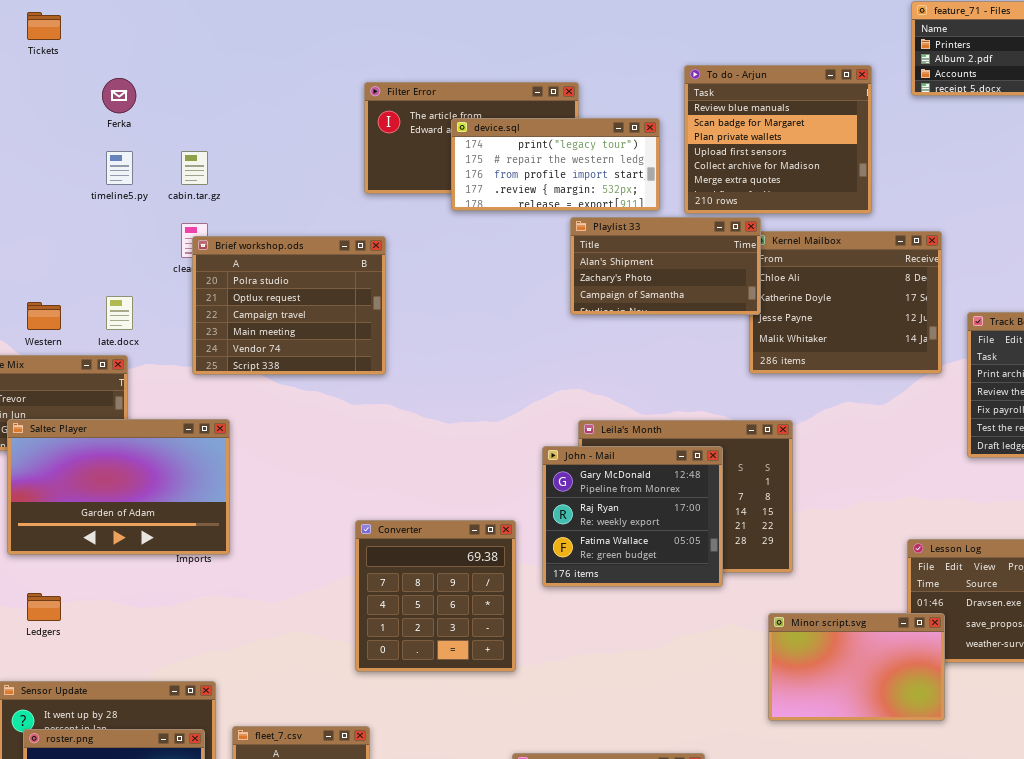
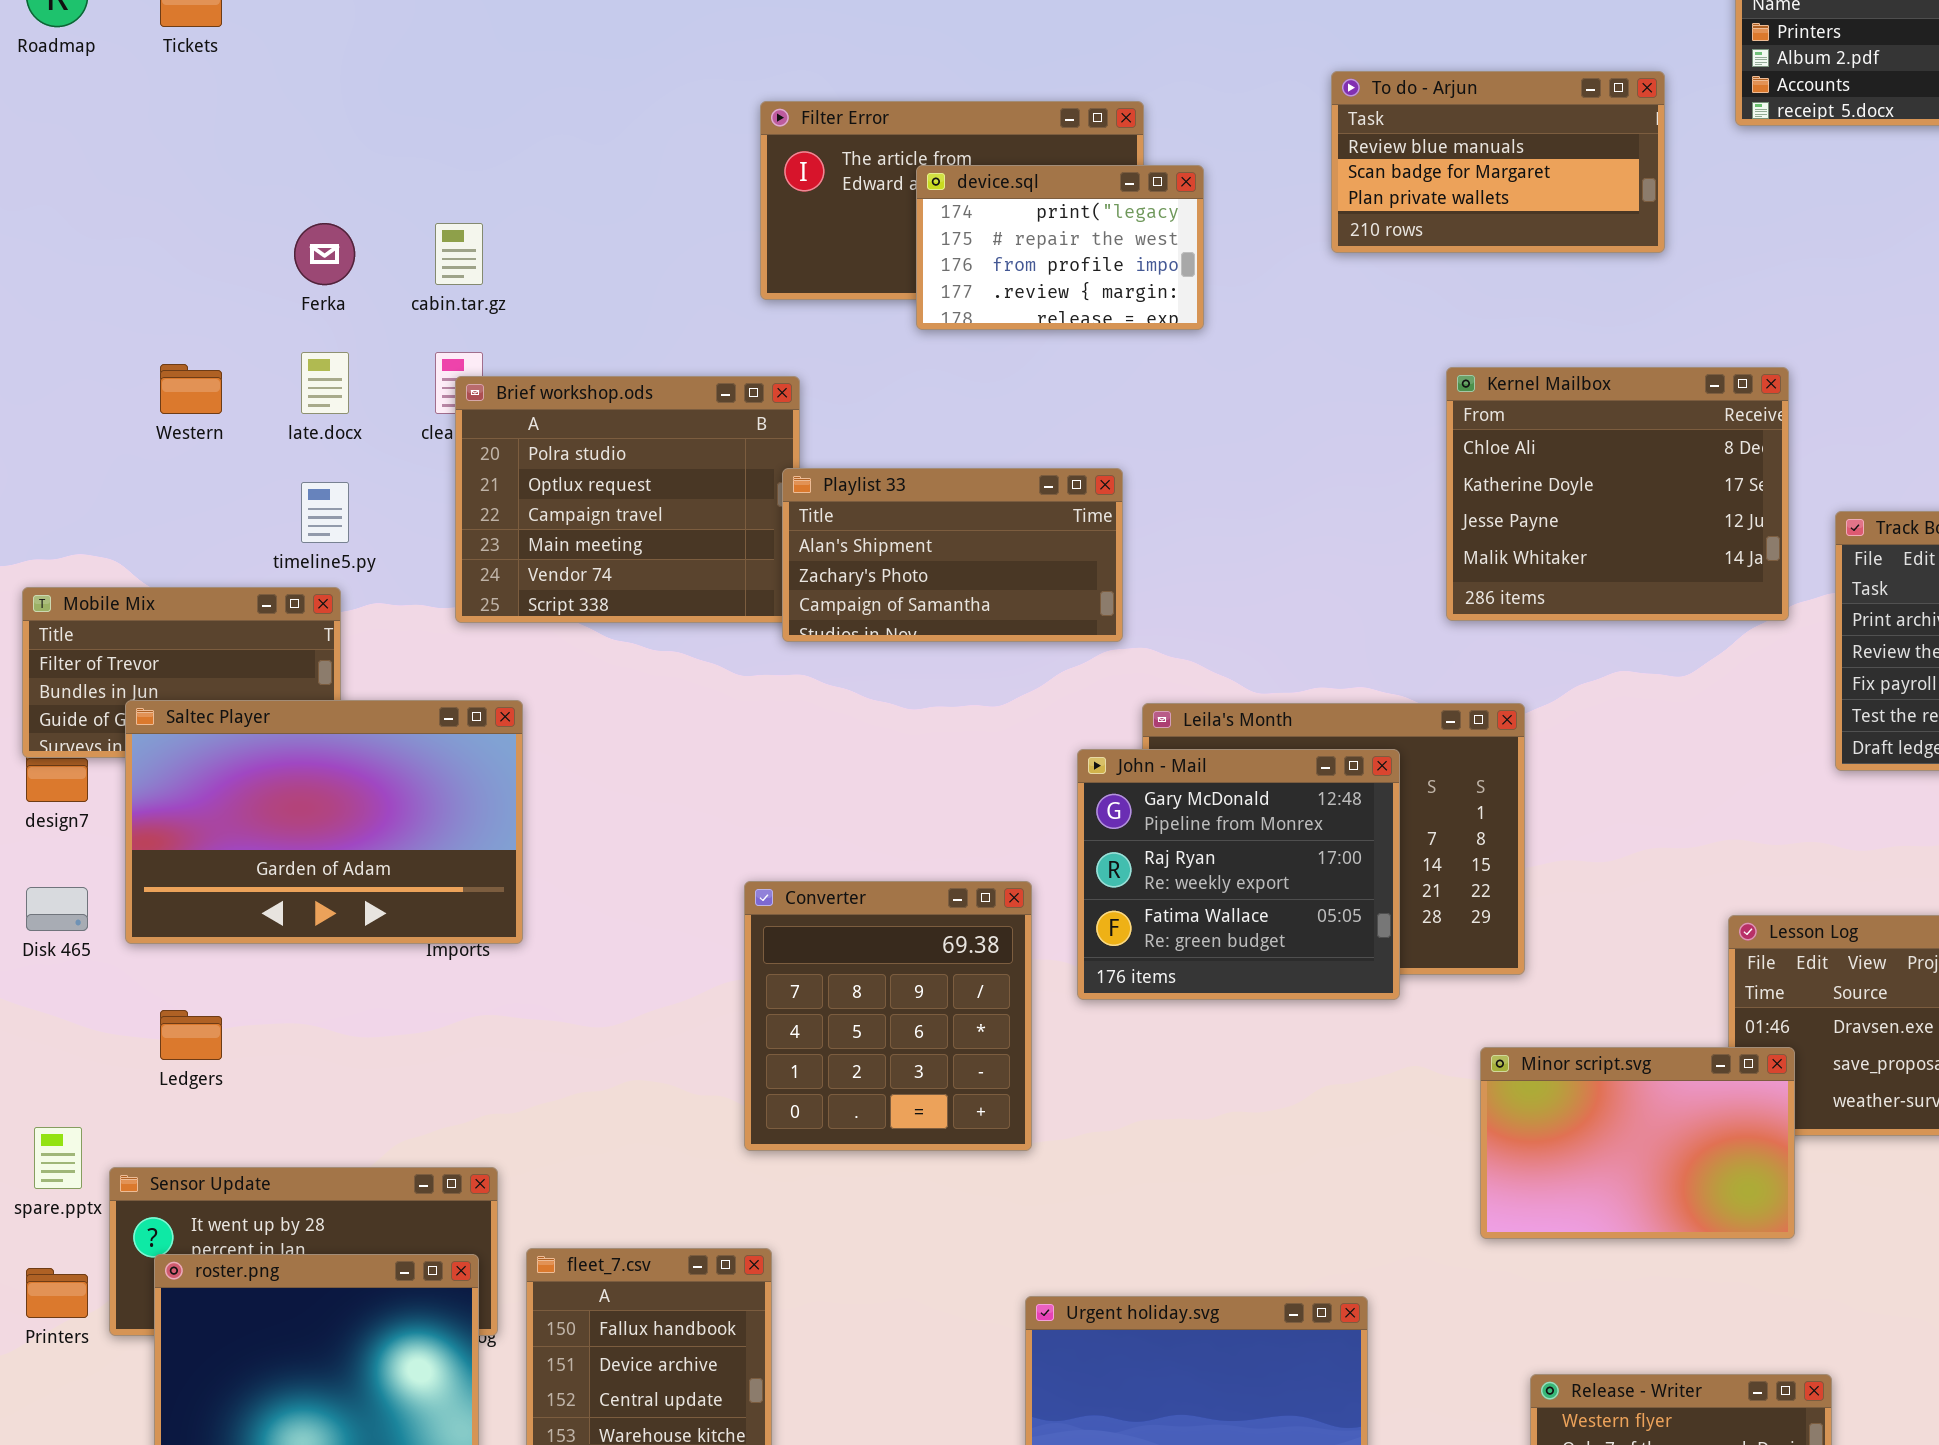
To do - Arjun: [684,65,872,214] -> [1331,71,1665,253], resized
Ferka: [102,78,136,113] -> [294,223,355,285], moved
device.sql: [451,118,660,211] -> [916,165,1204,330], resized
timeline5.py: [106,151,133,185] -> [301,482,349,543], moved
Playlist 33: [570,217,761,315] -> [782,468,1123,642], moved
late.docx: [106,296,133,330] -> [301,352,349,414], moved
Western: [27,302,61,330] -> [160,364,222,414], moved

